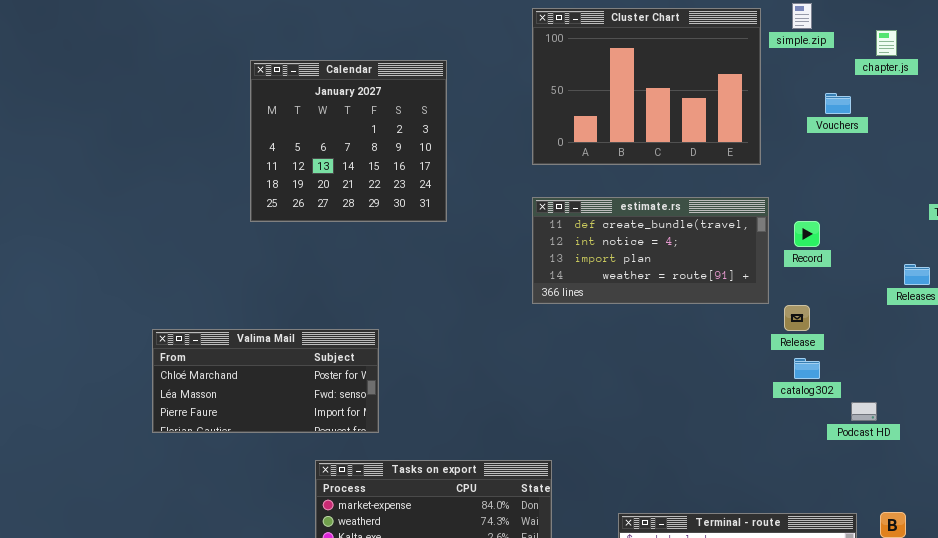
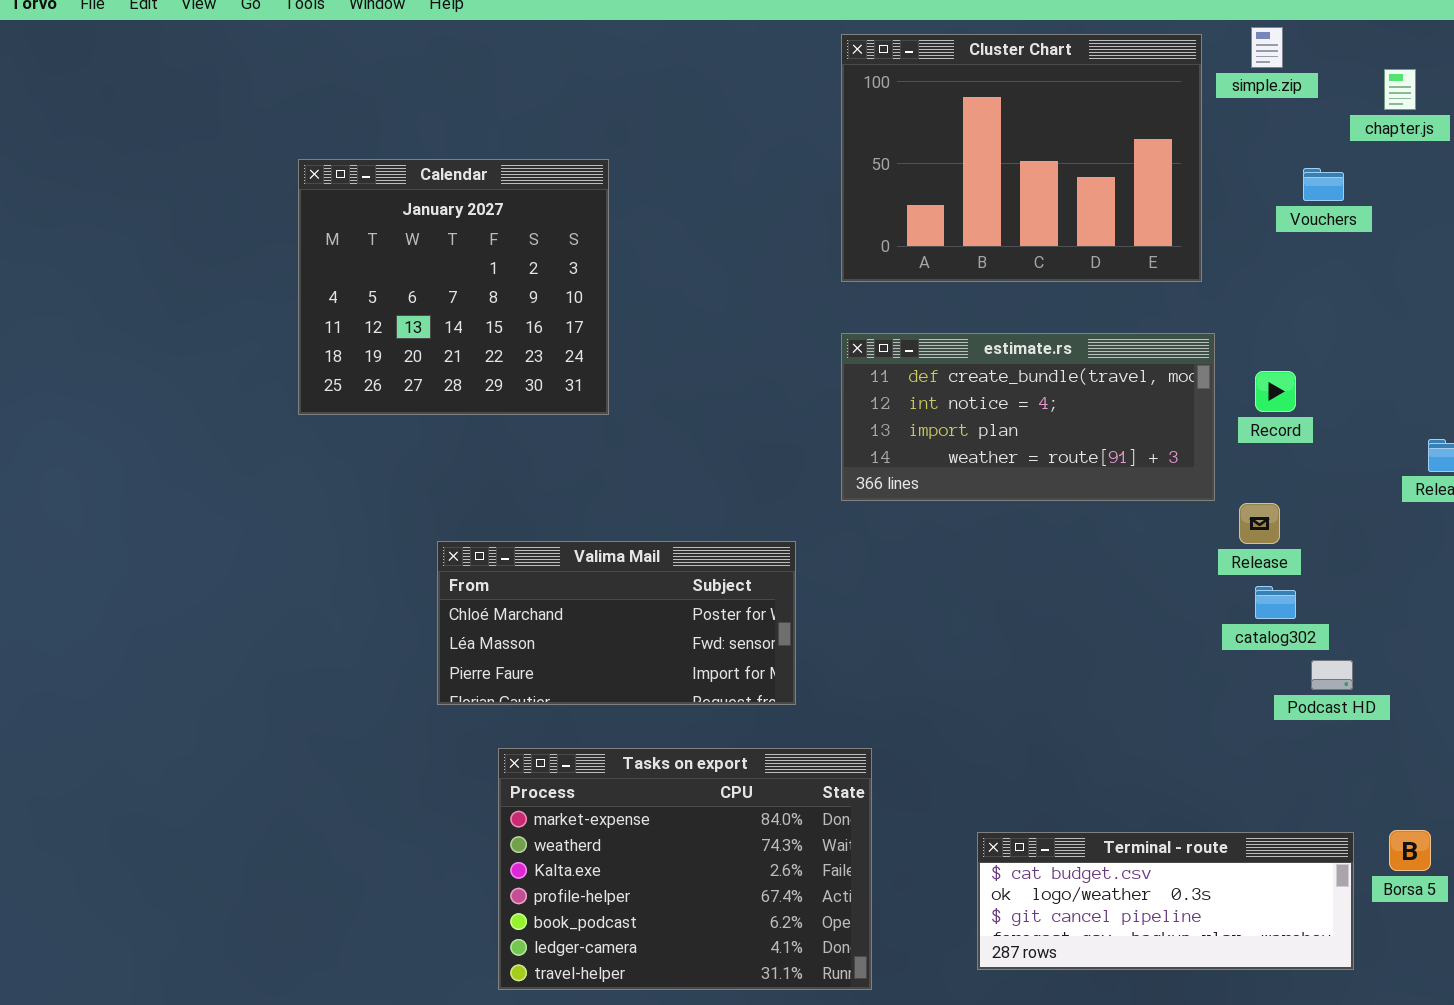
Calendar: [250,60,447,222] -> [298,159,609,415], moved
Valima Mail: [152,329,379,433] -> [437,541,796,705], moved
Podcast HD: [851,402,877,421] -> [1311,660,1353,690], moved

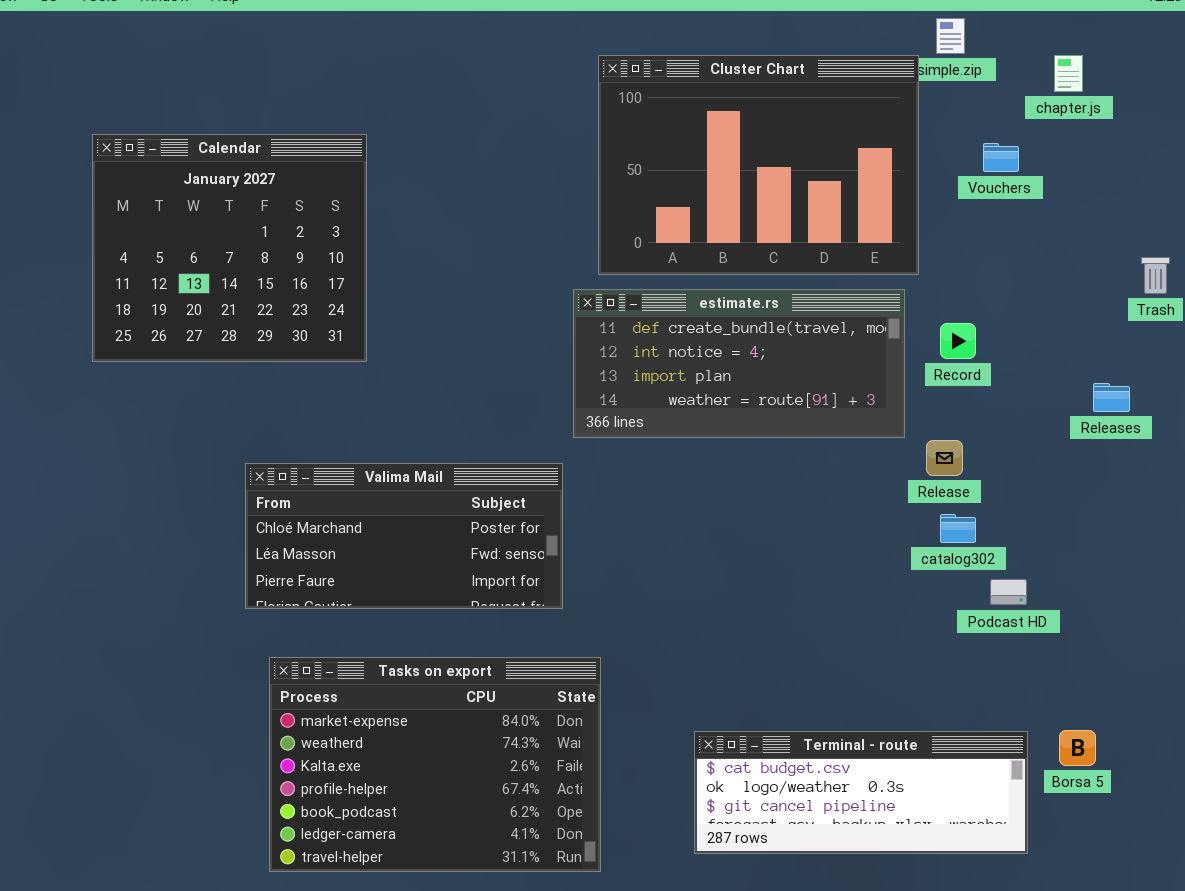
Cluster Chart: [841,34,1202,282] -> [598,55,919,275], moved
Valima Mail: [437,541,796,705] -> [245,463,563,609], moved

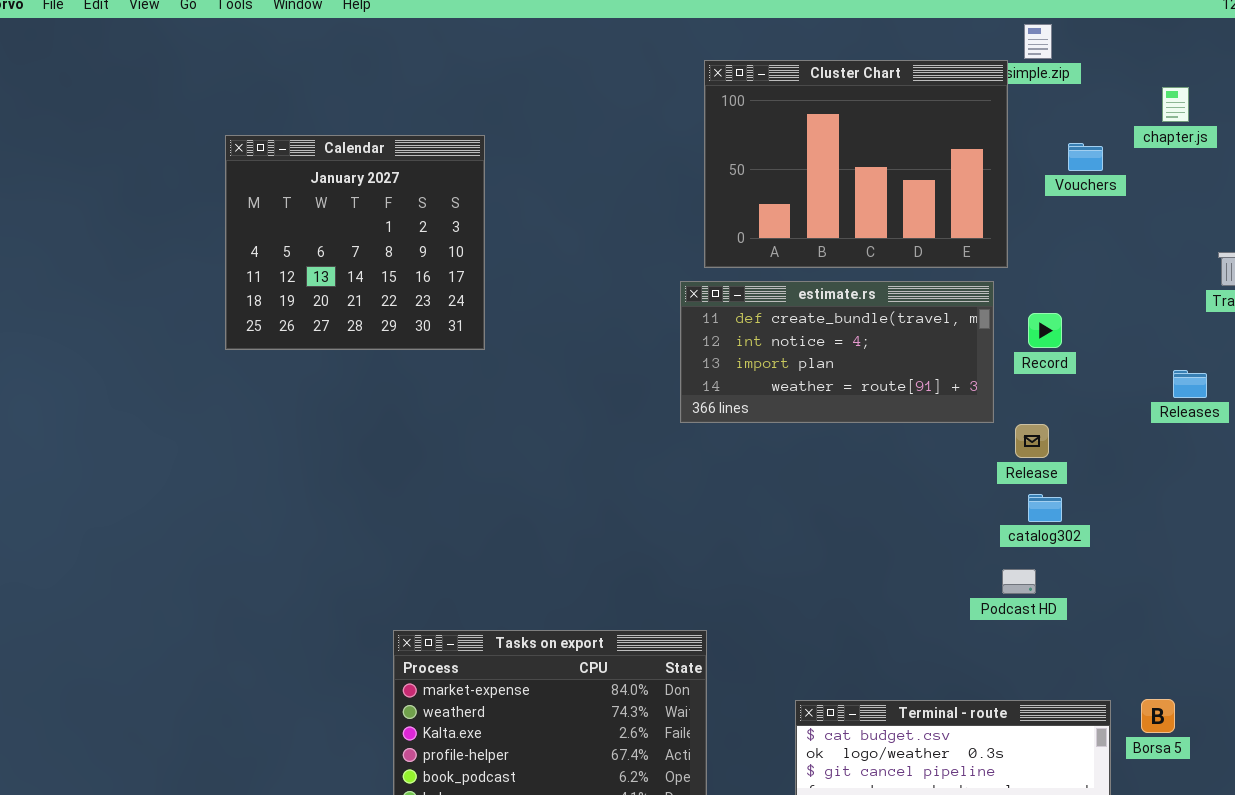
chapter.js: [1054,55,1083,92] -> [1162,87,1189,122], moved
Valima Mail: [245,463,563,609] -> none, closed
Podcast HD: [990,579,1027,605] -> [1002,569,1036,594], moved

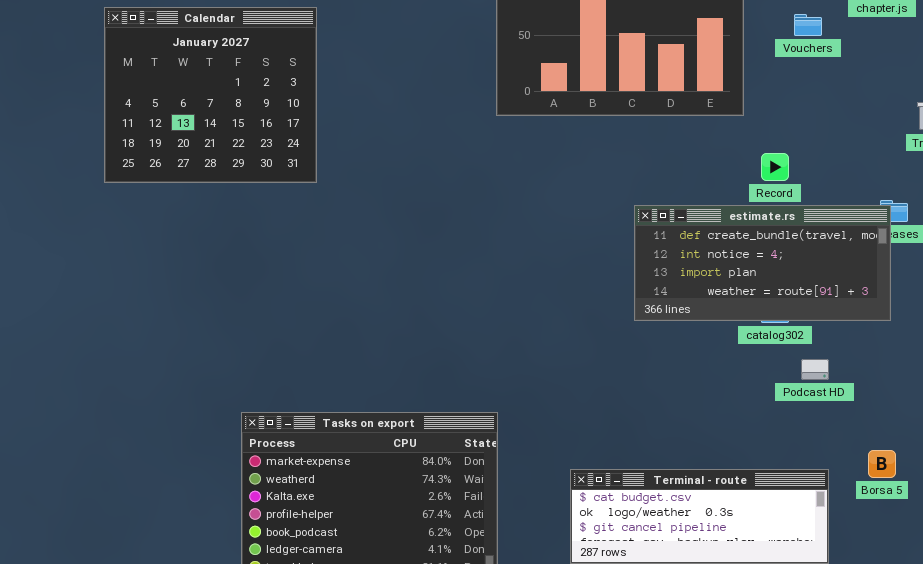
estimate.rs: [680,281,994,423] -> [634,205,891,321], moved
Podcast HD: [1002,569,1036,594] -> [801,359,829,380], moved
Borsa 5: [1141,699,1175,733] -> [868,450,896,478], moved

